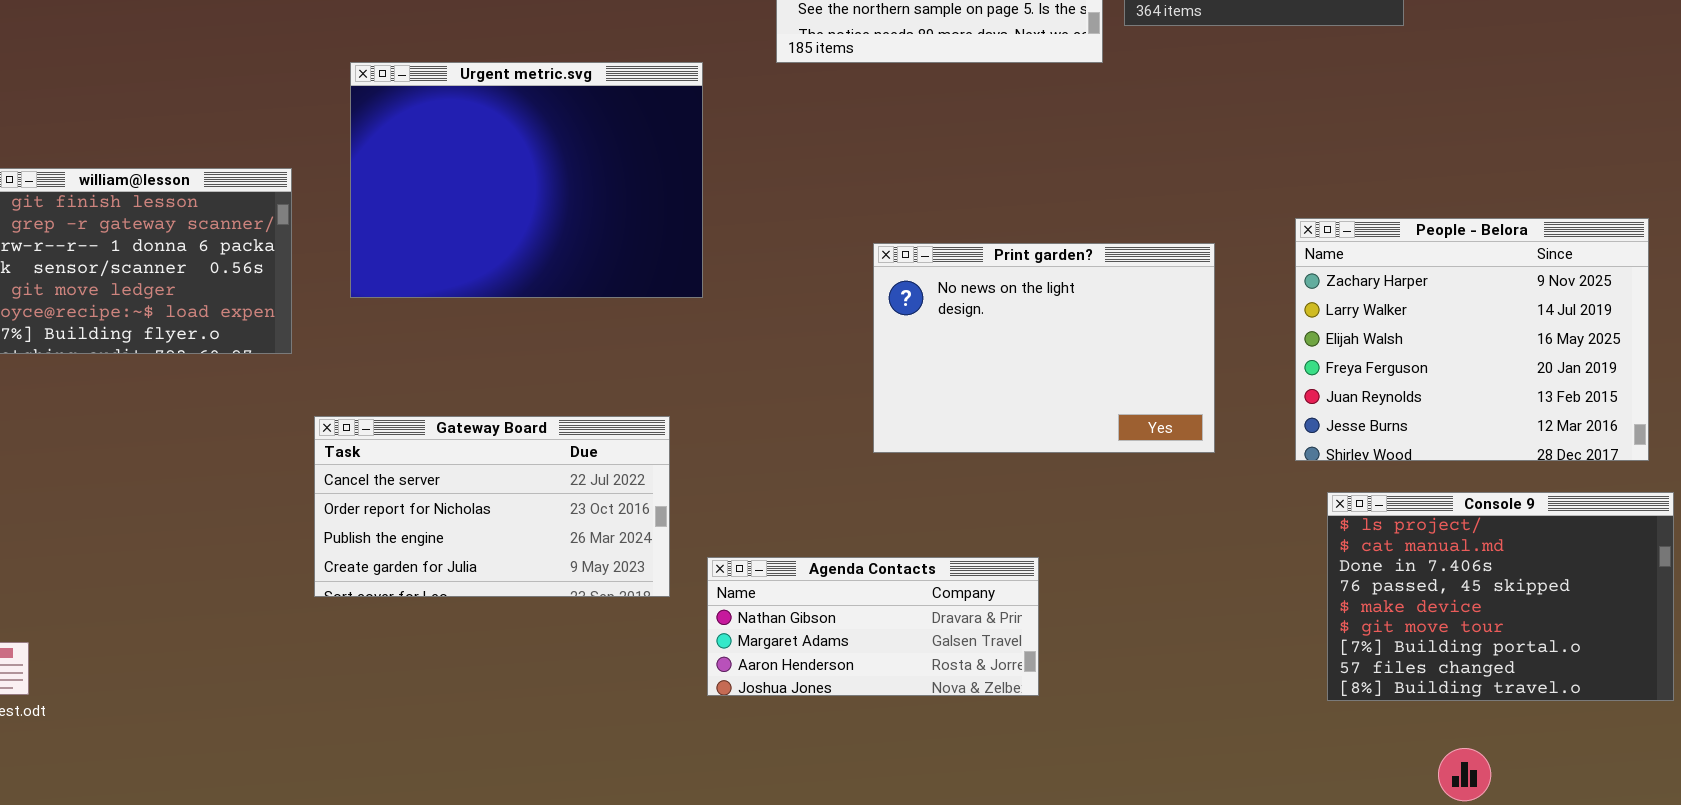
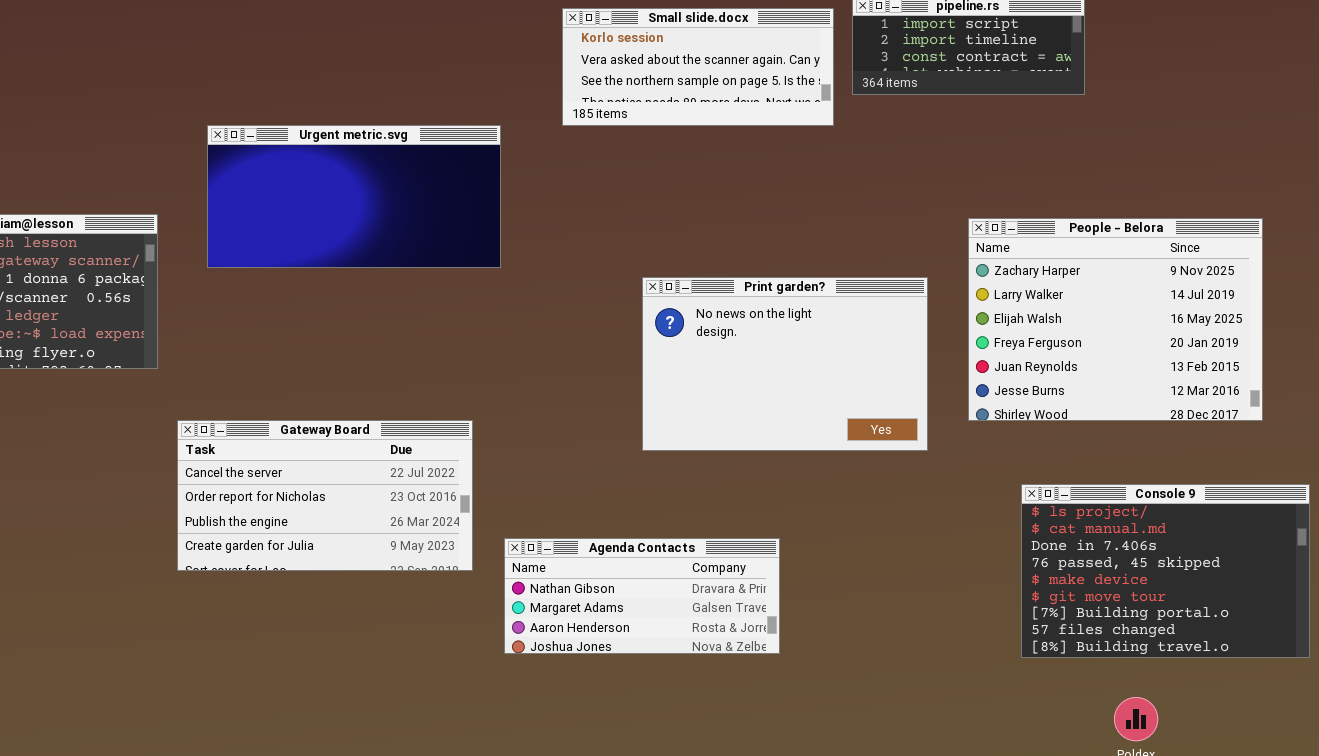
Urgent metric.svg: [350,62,703,298] -> [207,125,501,268], resized
People - Belora: [1295,218,1649,461] -> [968,218,1263,421], moved

